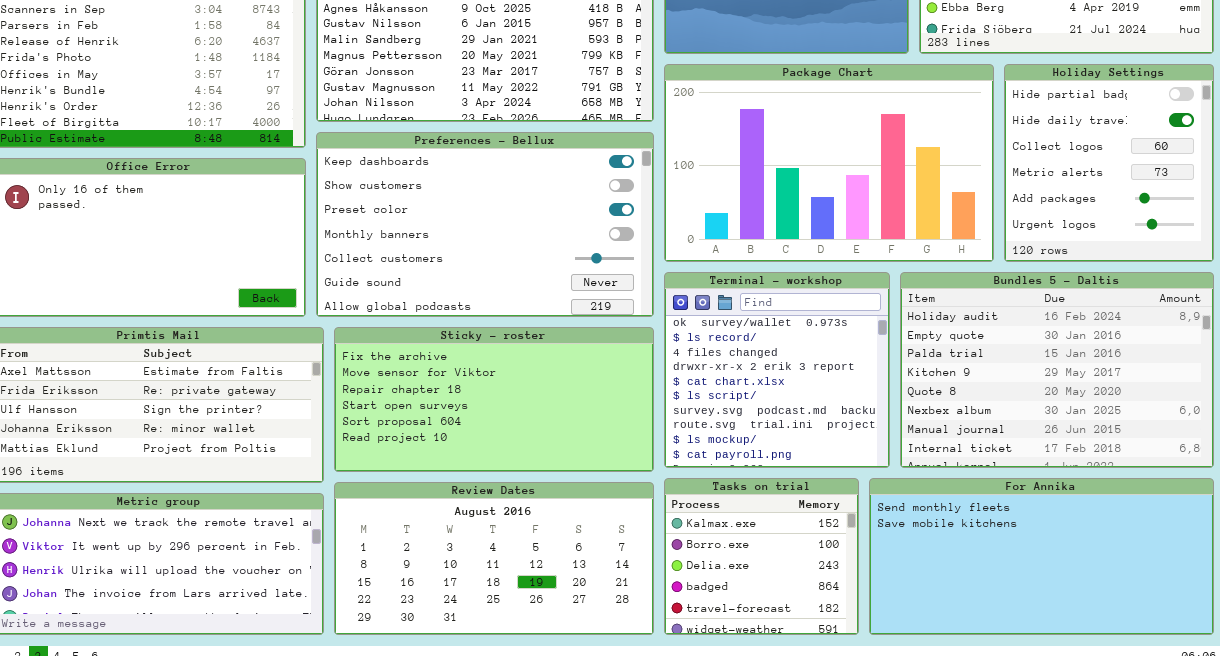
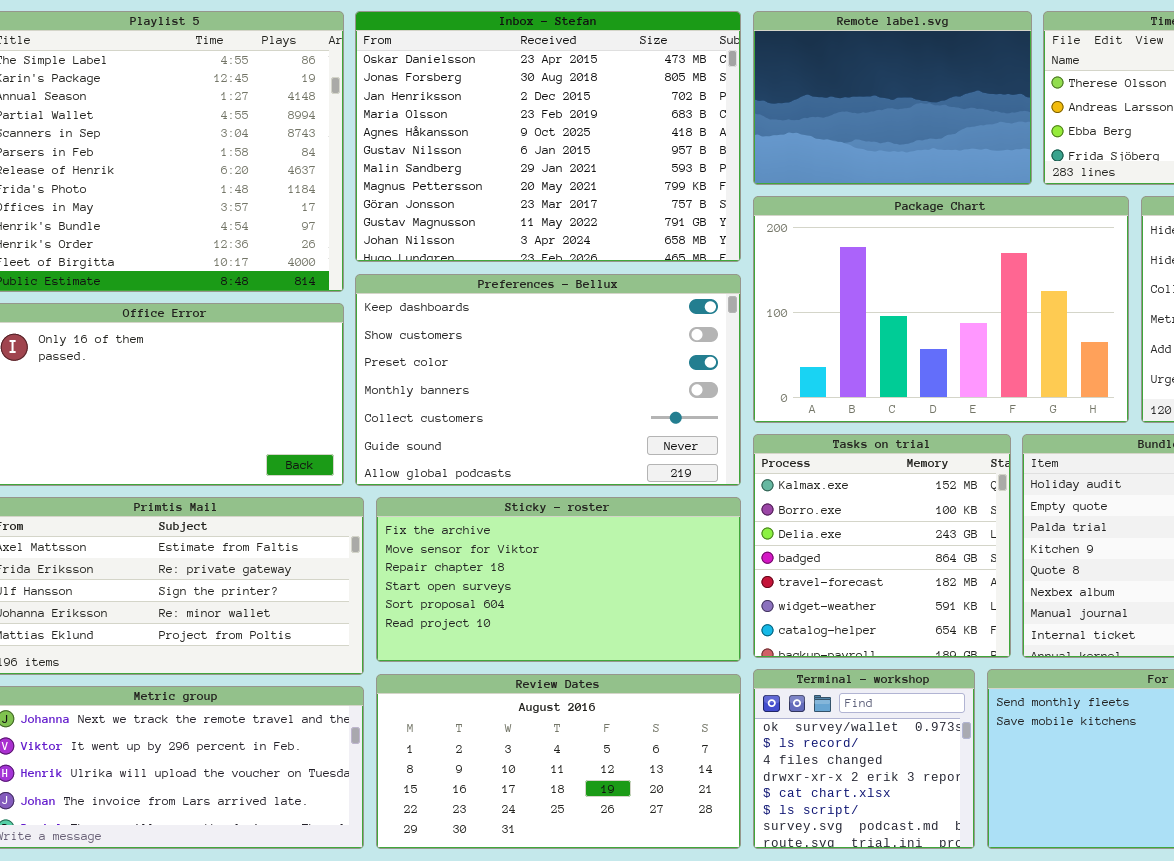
Terminal - workshop: [664,272,890,468] -> [753,669,975,849], moved, resized
Tasks on trial: [664,478,859,635] -> [753,434,1011,658], moved, resized

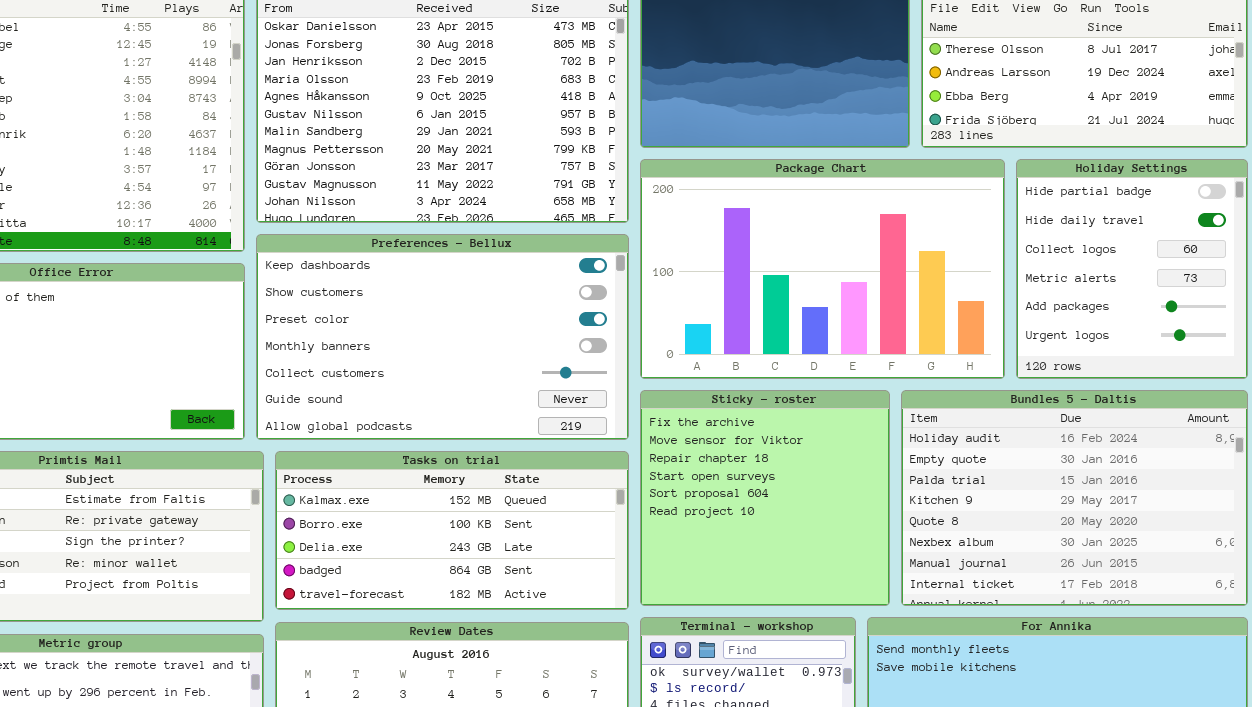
Tasks on trial: [753,434,1011,658] -> [275,451,629,610], moved, resized
Sticky - roster: [376,497,741,662] -> [640,390,890,606], moved, resized

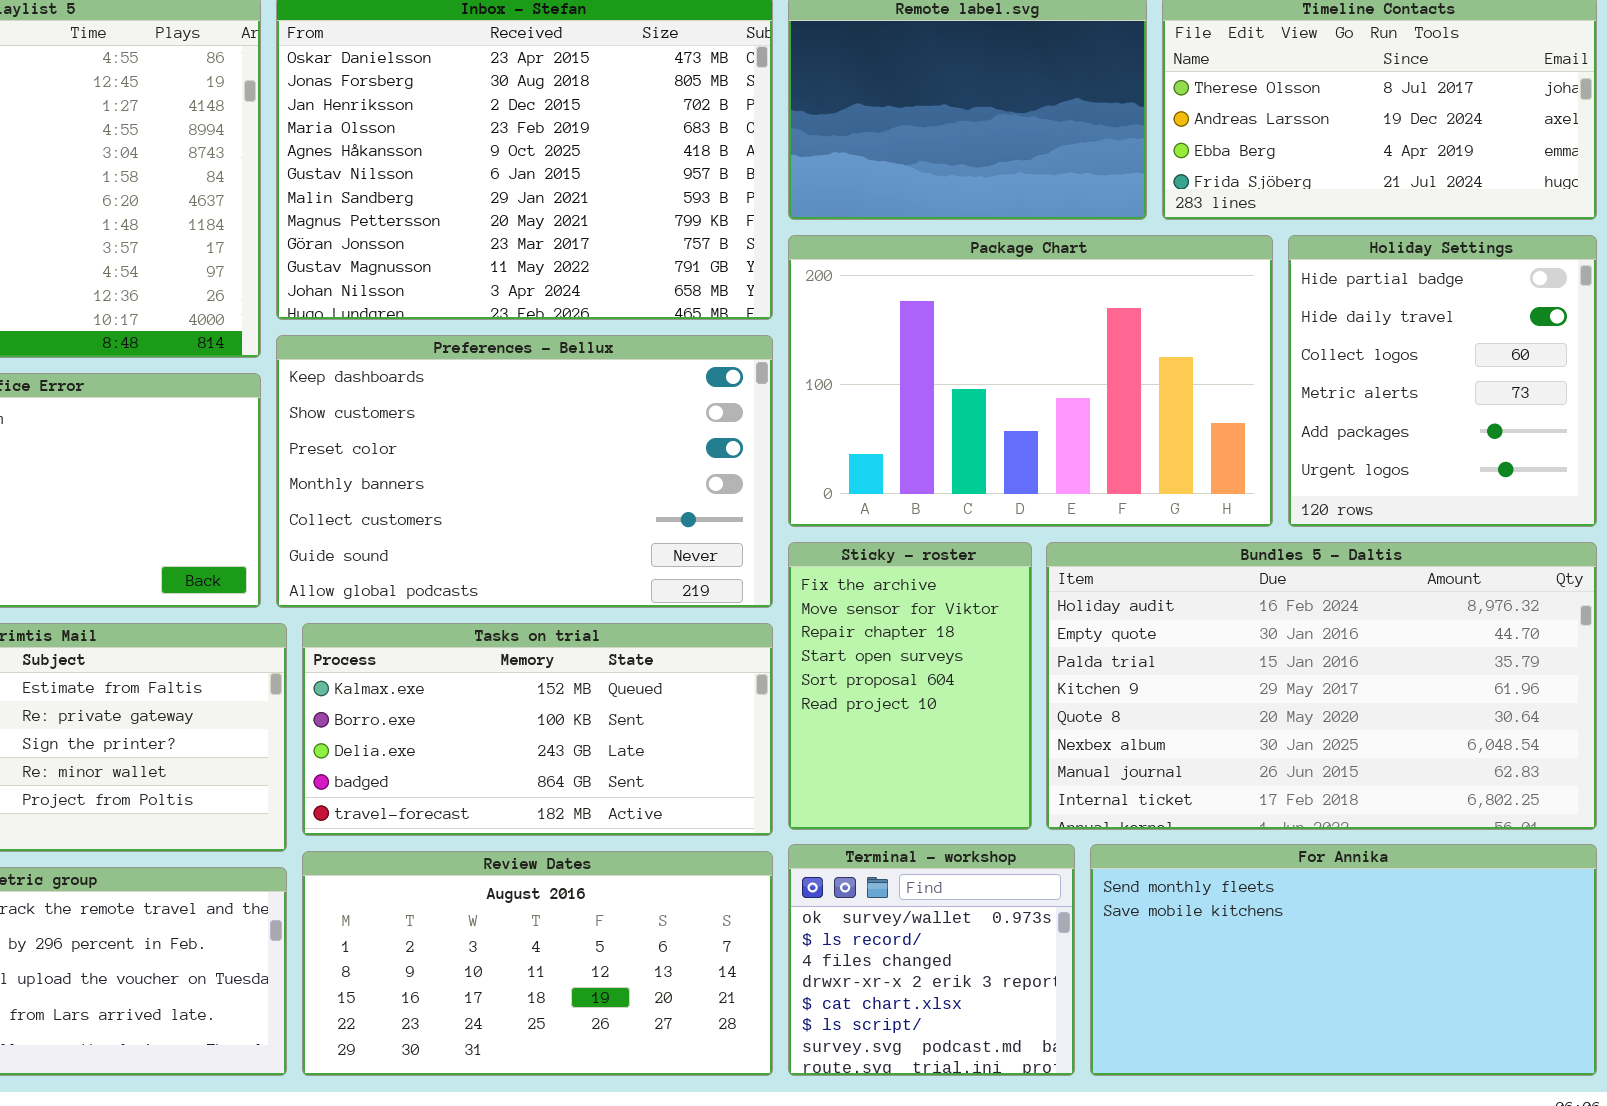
Sticky - roster: [640,390,890,606] -> [788,542,1032,830], resized
Bundles 5 - Daltis: [901,390,1248,606] -> [1046,542,1597,830], resized

